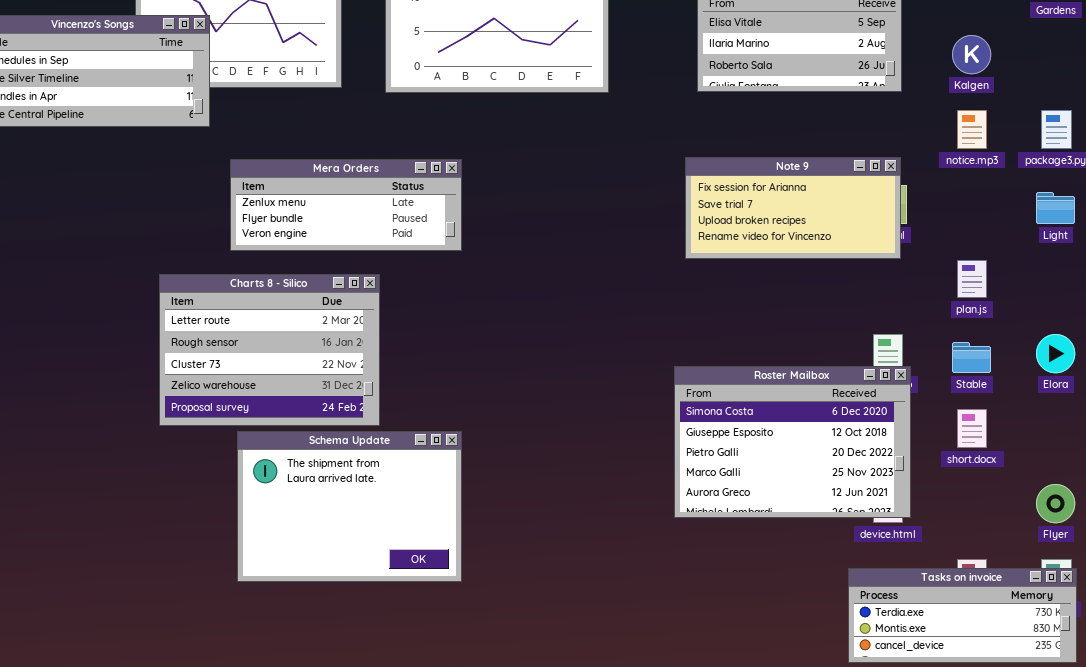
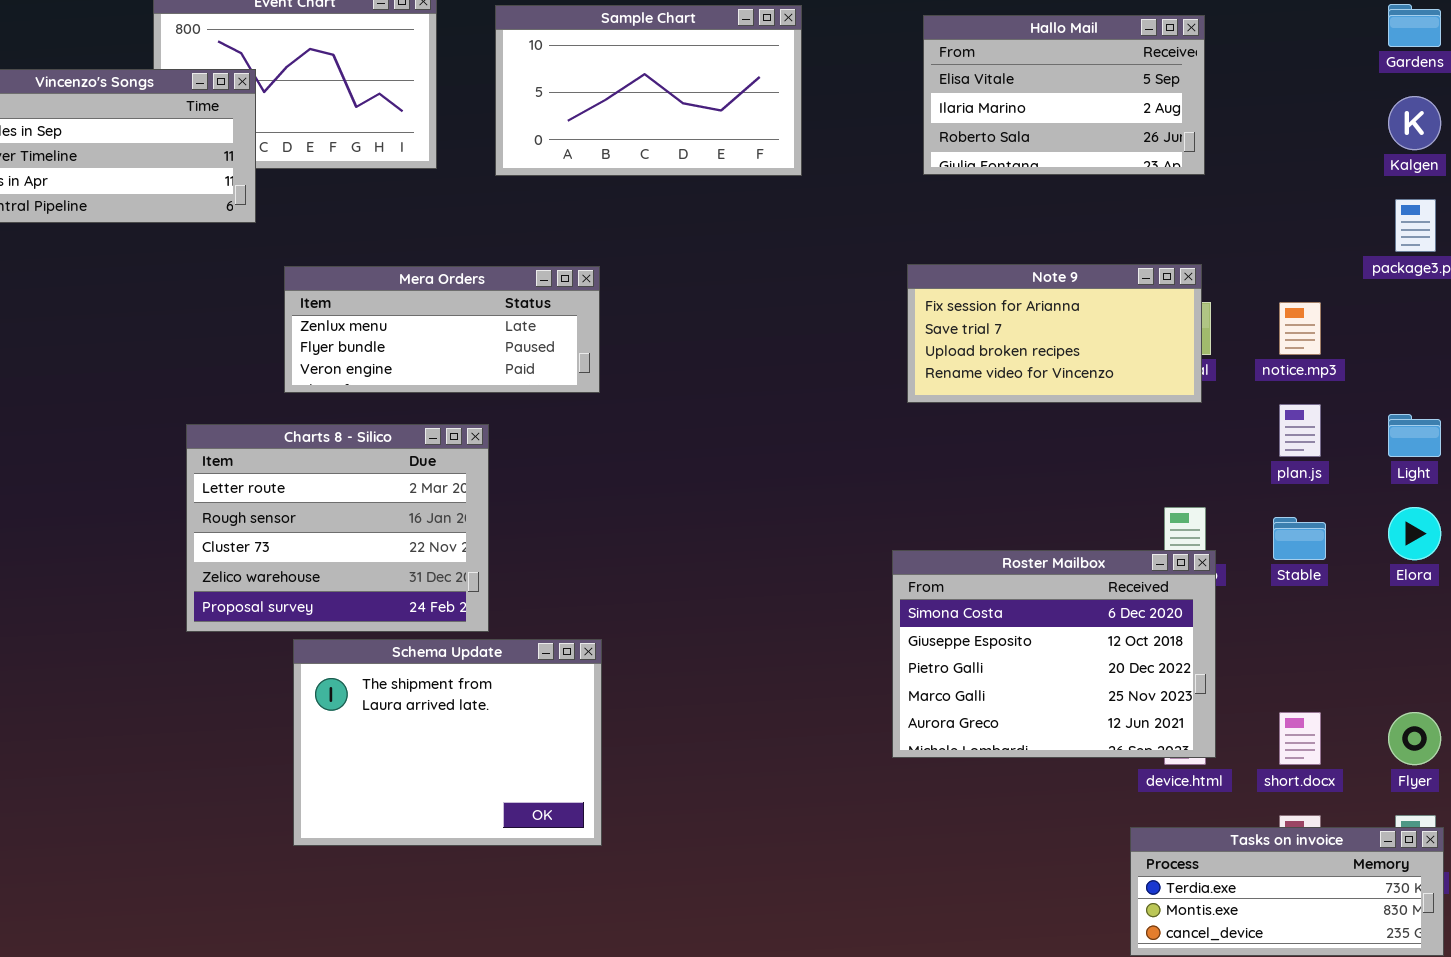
Kalgen: [952,35,991,74] -> [1388,96,1441,150], moved
notice.mp3: [957,110,987,149] -> [1279,302,1321,355], moved
Light: [1036,192,1075,224] -> [1388,414,1441,457], moved
short.docx: [957,409,987,448] -> [1279,712,1321,765], moved

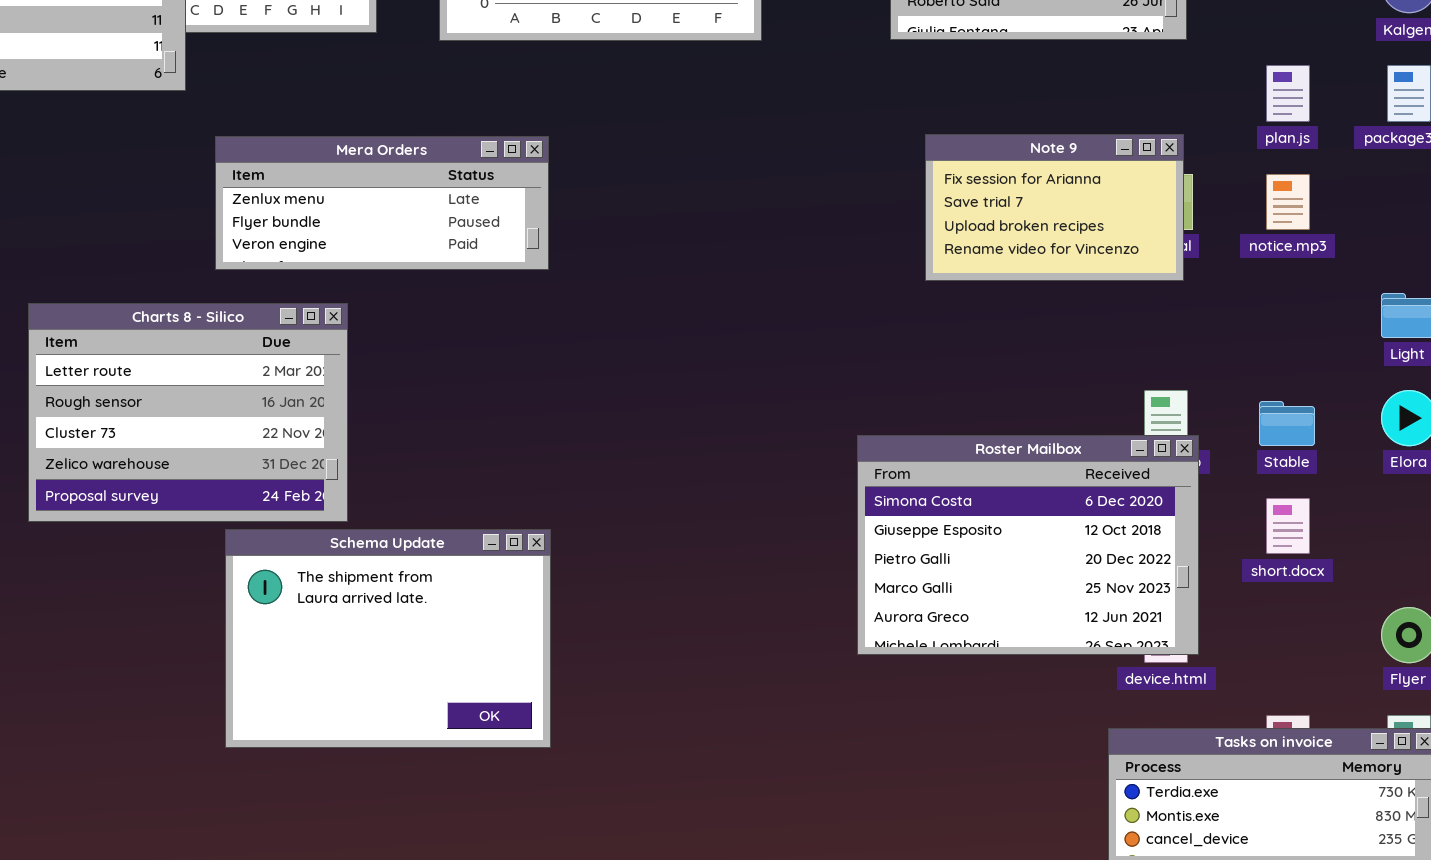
Note 9: [907,264,1202,403] -> [925,134,1184,281], resized
plan.js: [1279,404,1321,457] -> [1266,65,1310,122], moved
Charts 8 - Silico: [186,424,489,632] -> [28,303,348,522], moved
short.docx: [1279,712,1321,765] -> [1266,498,1310,554], moved

